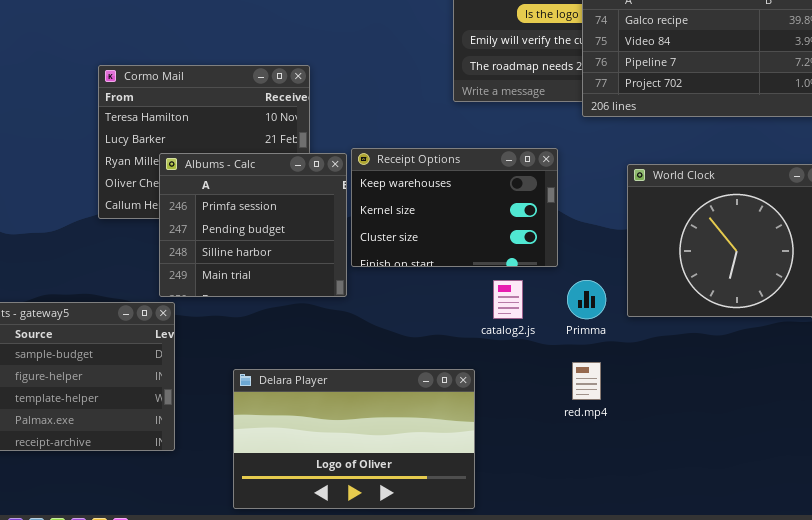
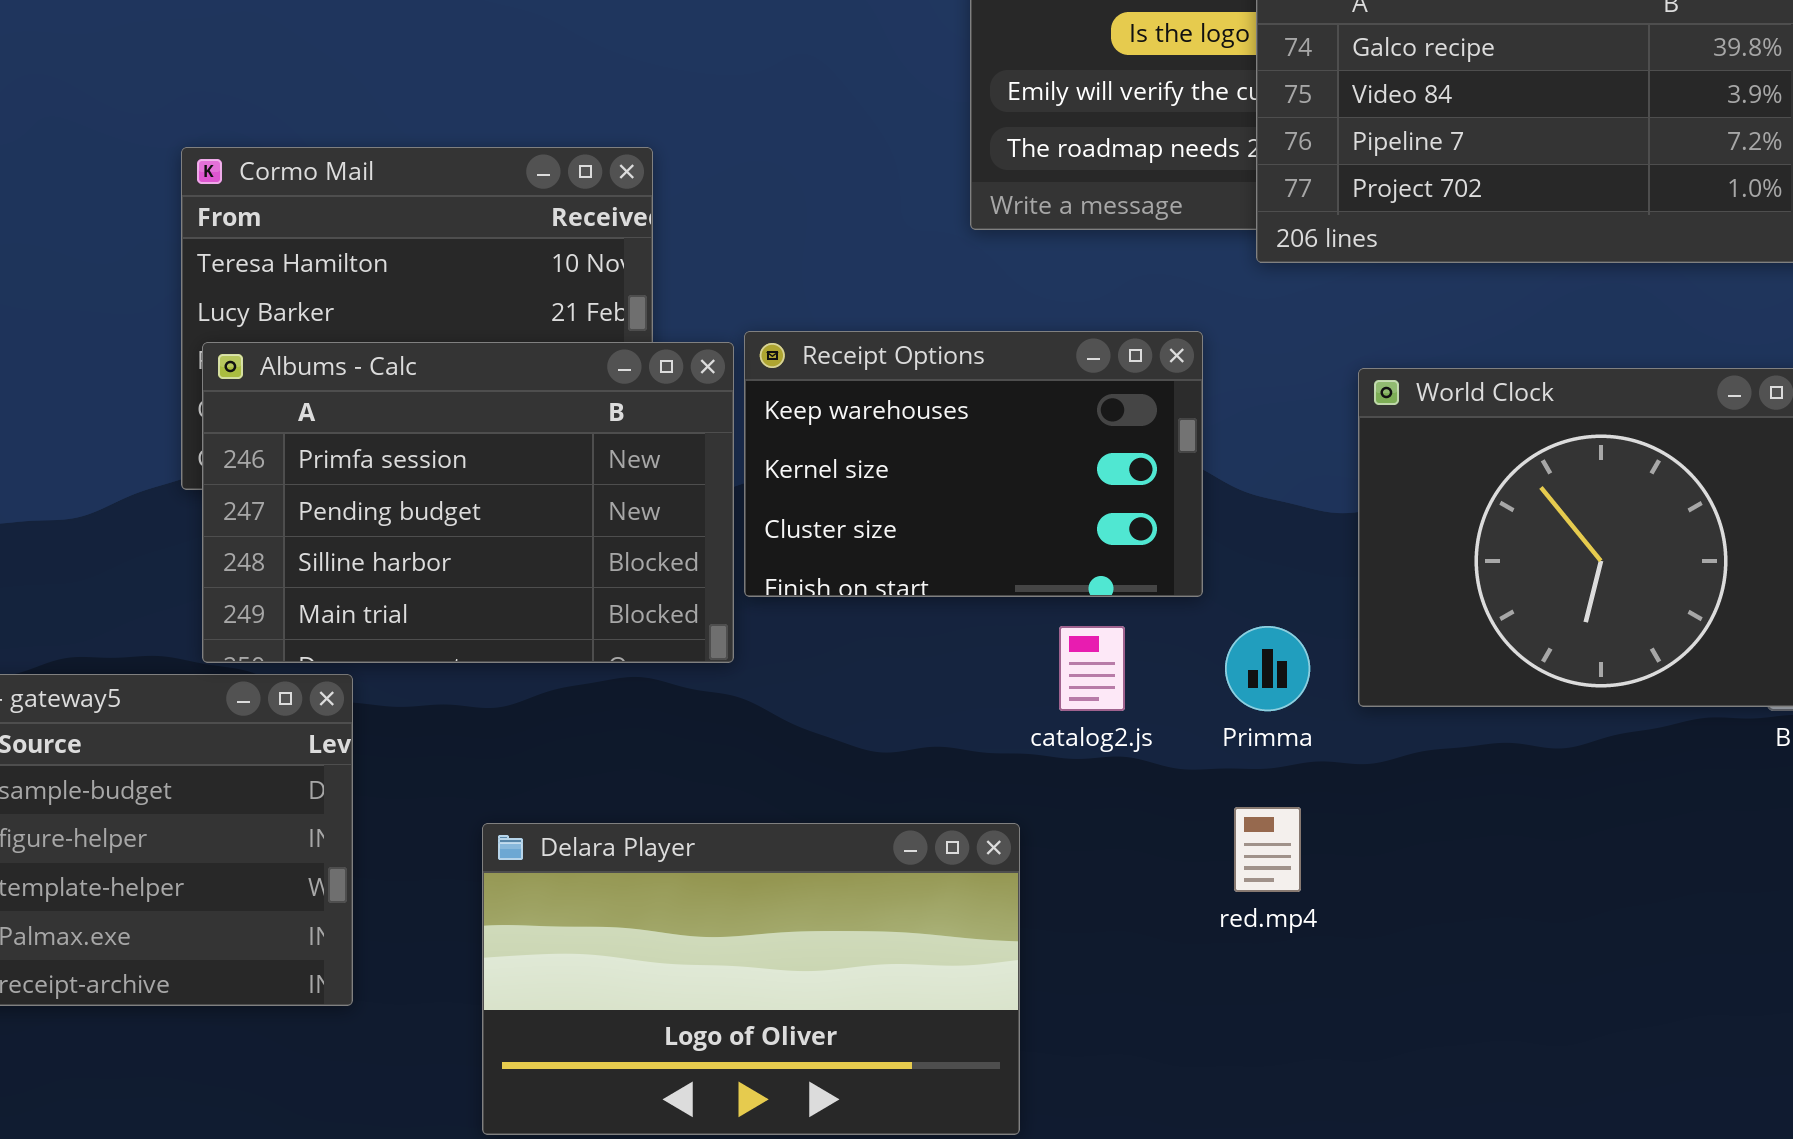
Albums - Calc: [159,153,347,297] -> [202,342,734,663], resized

